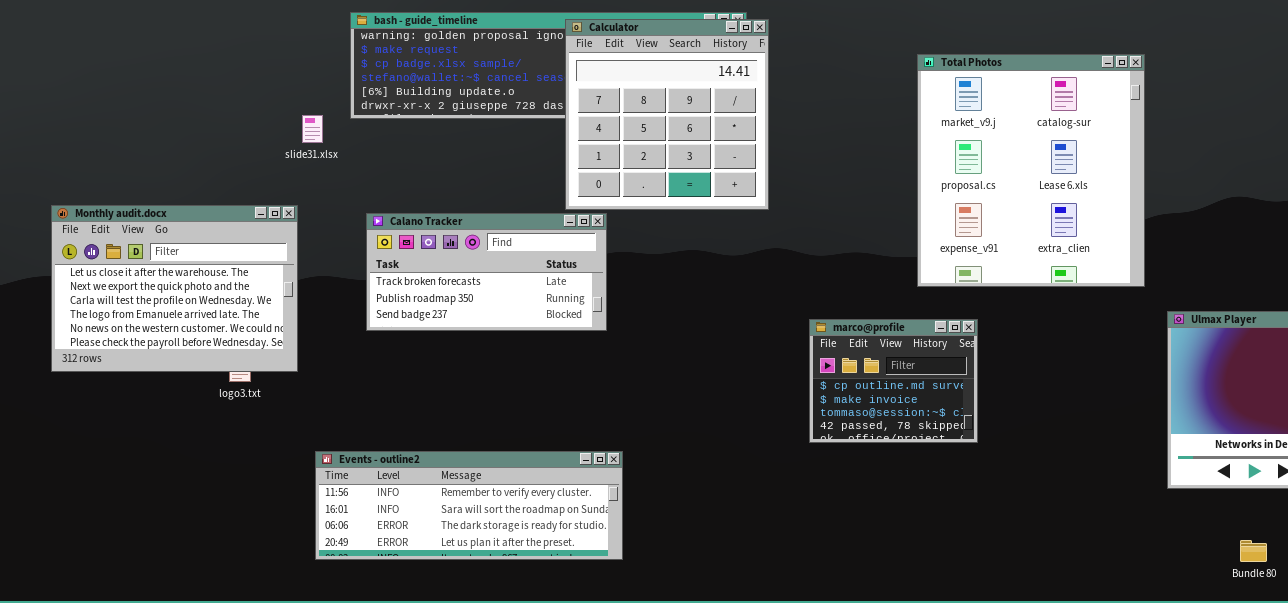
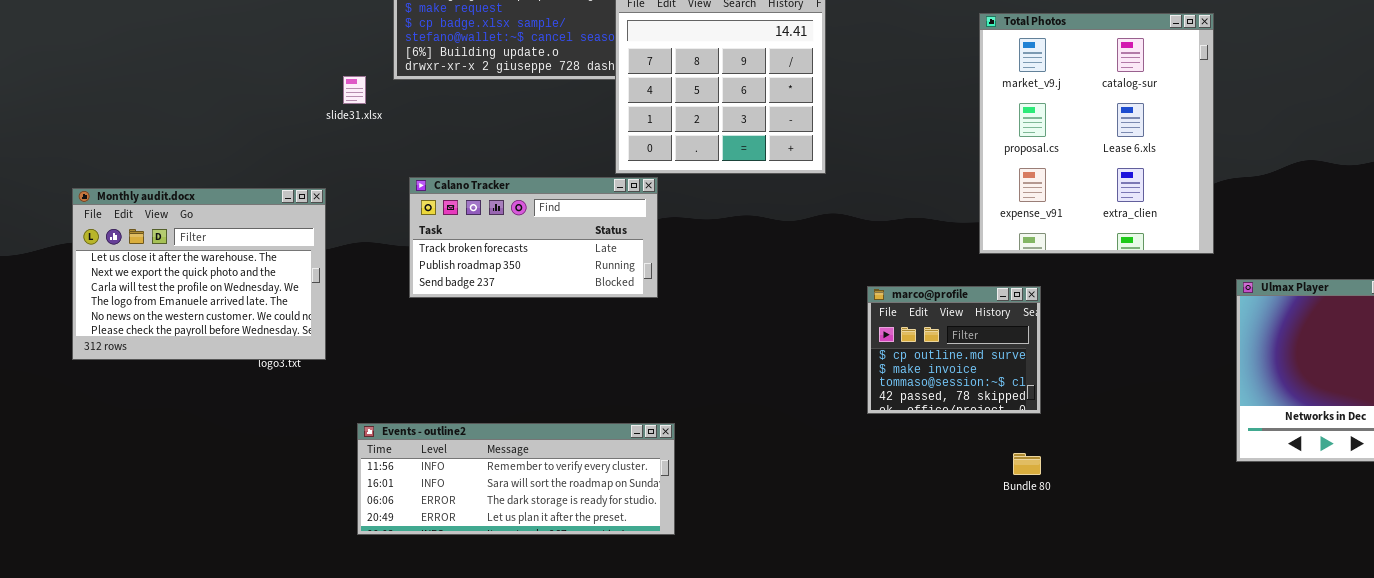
Monthly audit.docx: [51,205,298,372] -> [72,188,326,360], moved
Bundle 80: [1240,540,1267,562] -> [1013,453,1041,475], moved

